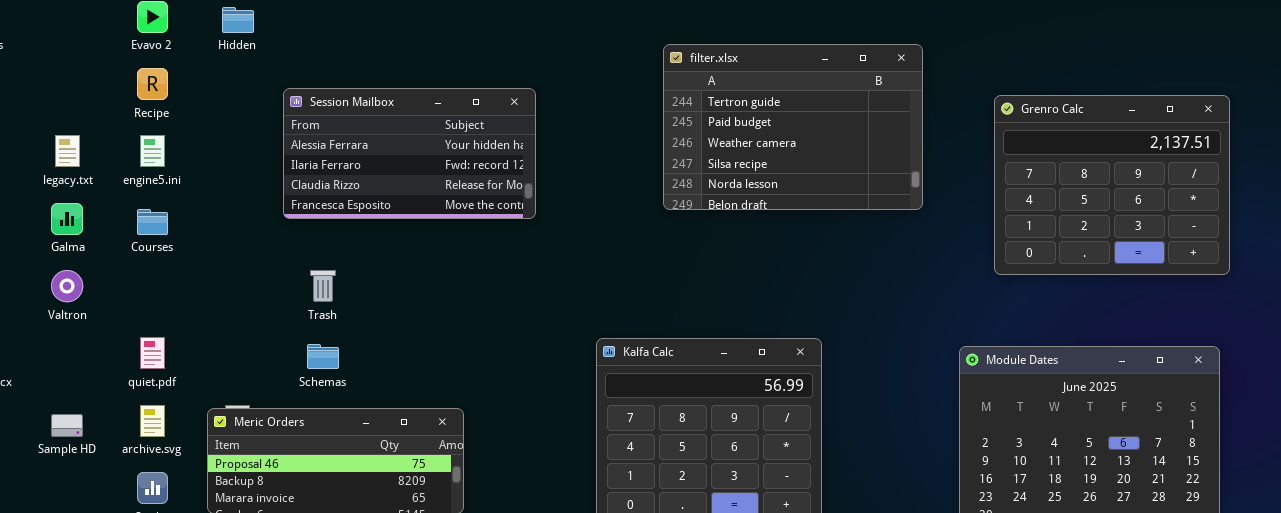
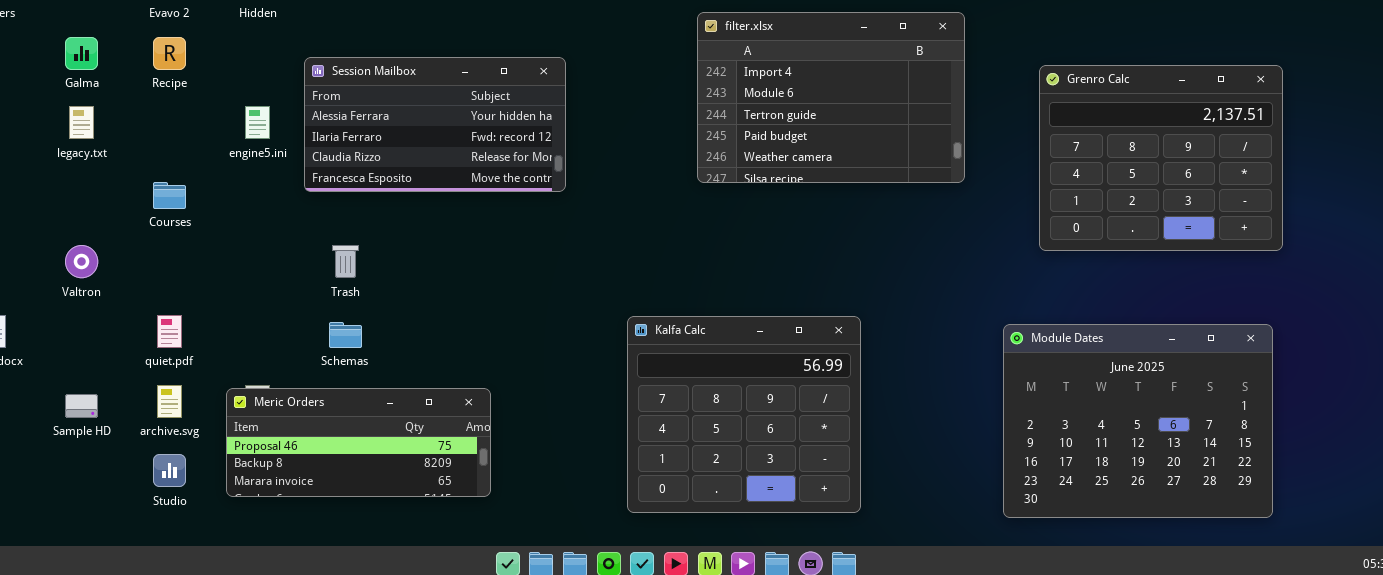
filter.xlsx: [663,44,923,210] -> [697,12,965,183], scrolled up 2 rows
engine5.ini: [140,135,165,167] -> [245,106,270,139], moved
Galma: [51,203,83,235] -> [65,37,98,70], moved

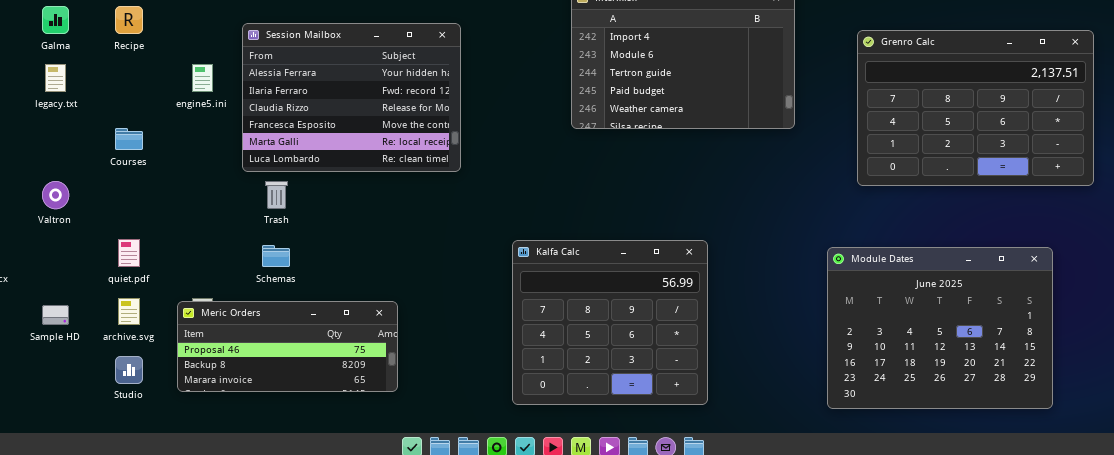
Session Mailbox: [304,57,566,192] -> [242,23,461,172], resized
Grenro Calc: [1039,65,1283,251] -> [857,30,1094,186], resized

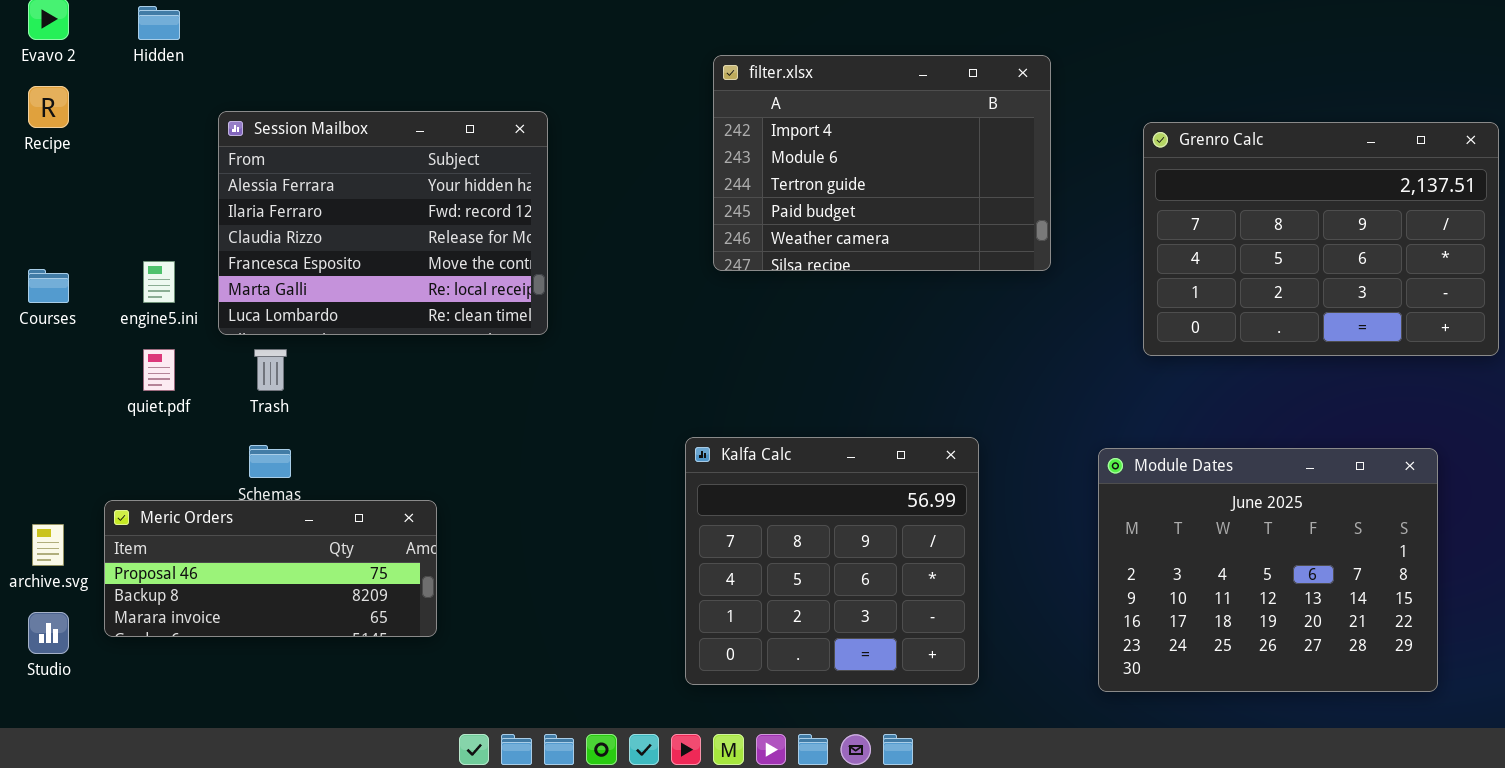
engine5.ini: [192,64,213,92] -> [143,261,175,303], moved
quiet.pdf: [118,239,140,267] -> [143,349,175,391], moved
Kalfa Calc: [512,240,708,405] -> [685,437,979,685], moved
Meric Orders: [177,301,398,392] -> [104,500,437,637], moved

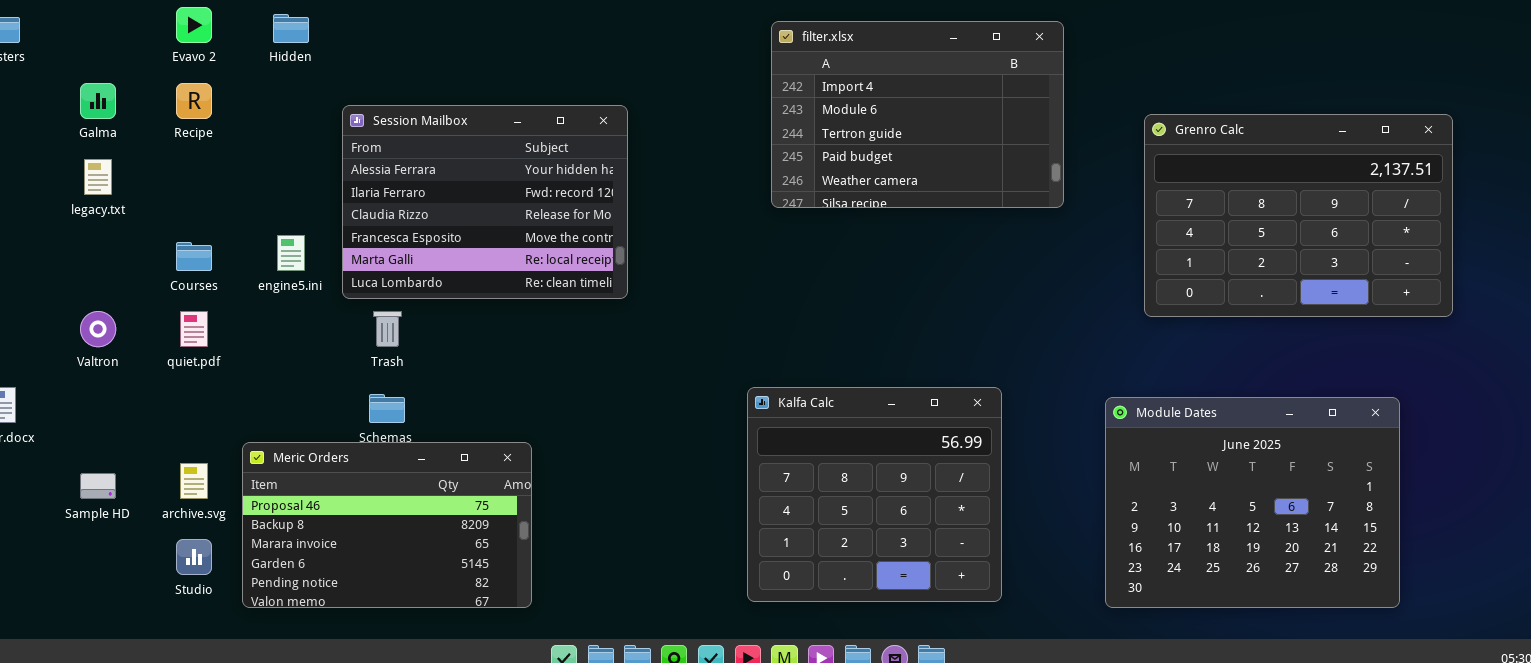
filter.xlsx: [713,55,1051,271] -> [771,21,1064,208], moved
quiet.pdf: [143,349,175,391] -> [180,311,208,347], moved
Meric Orders: [104,500,437,637] -> [242,442,532,608], resized

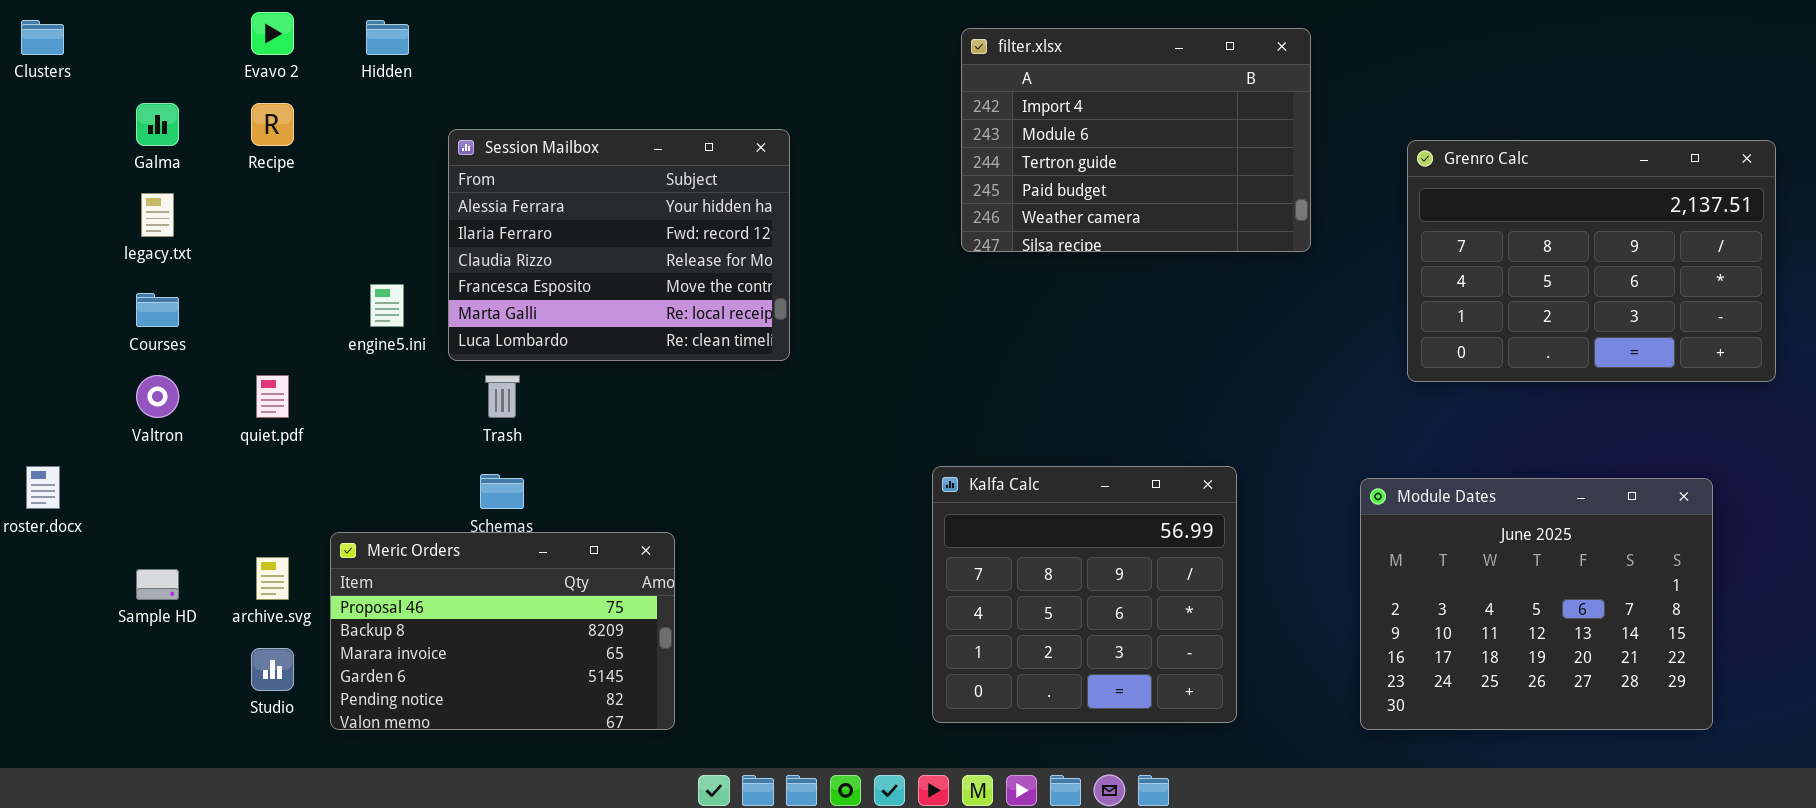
Courses: [176,242,212,271] -> [136,293,179,327], moved

